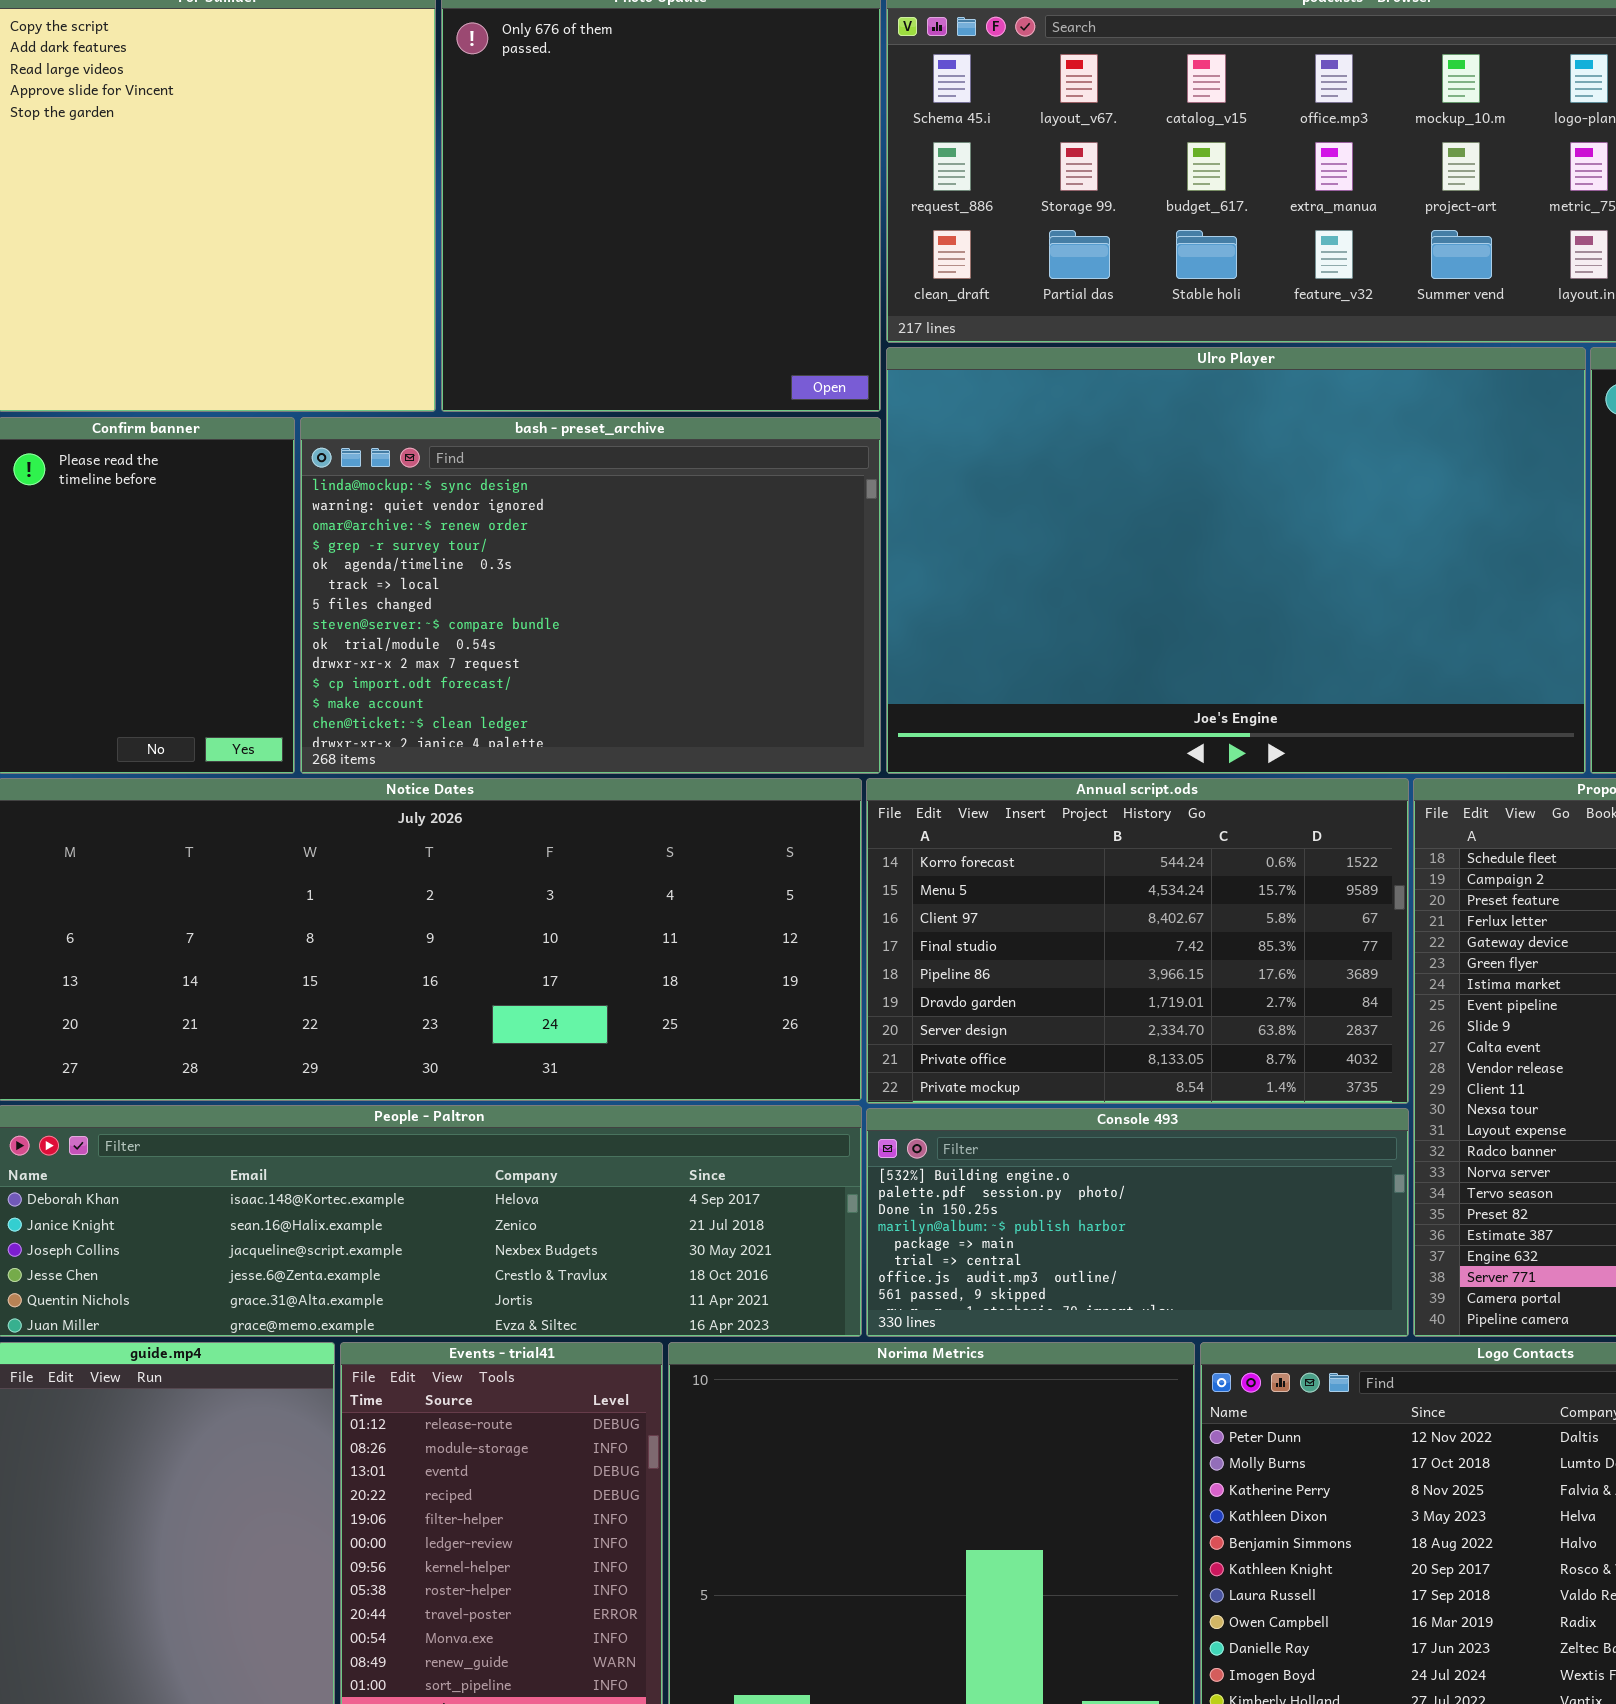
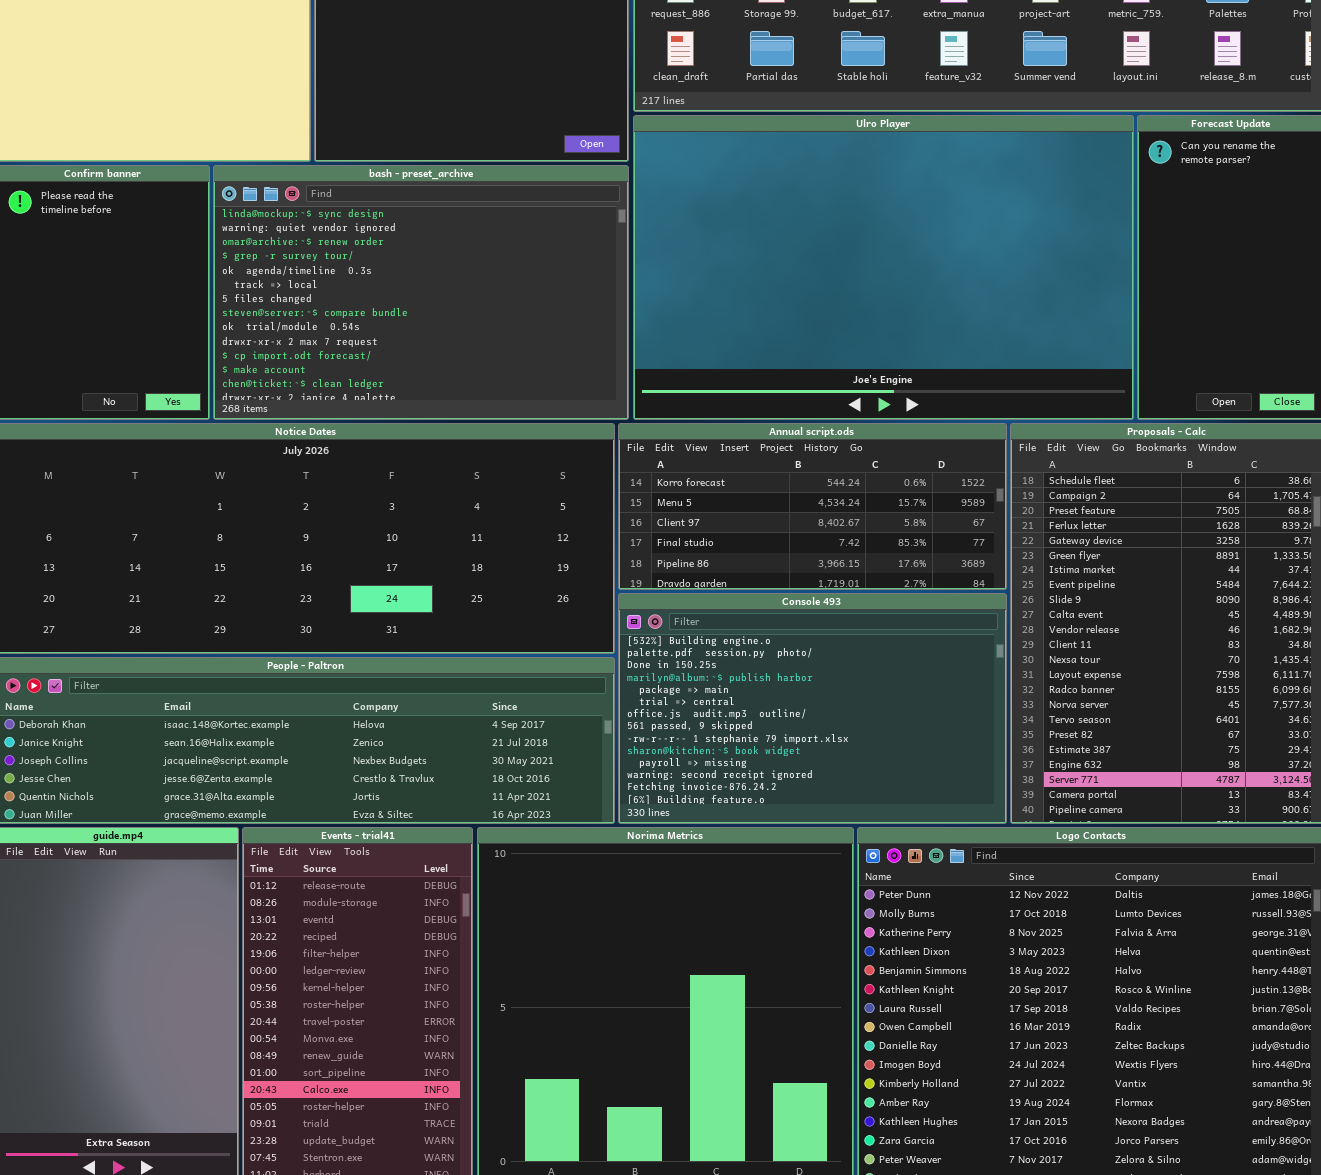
Annual script.ods: [866,778,1409,1104] -> [618,423,1007,590], resized
Console 493: [866,1108,1409,1337] -> [618,593,1007,824], resized

